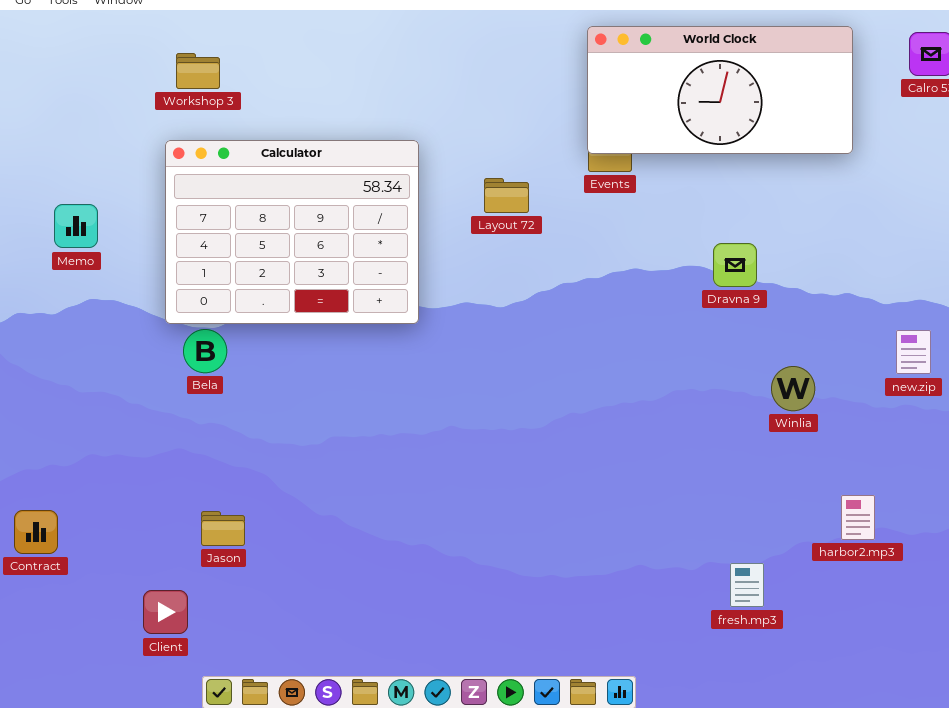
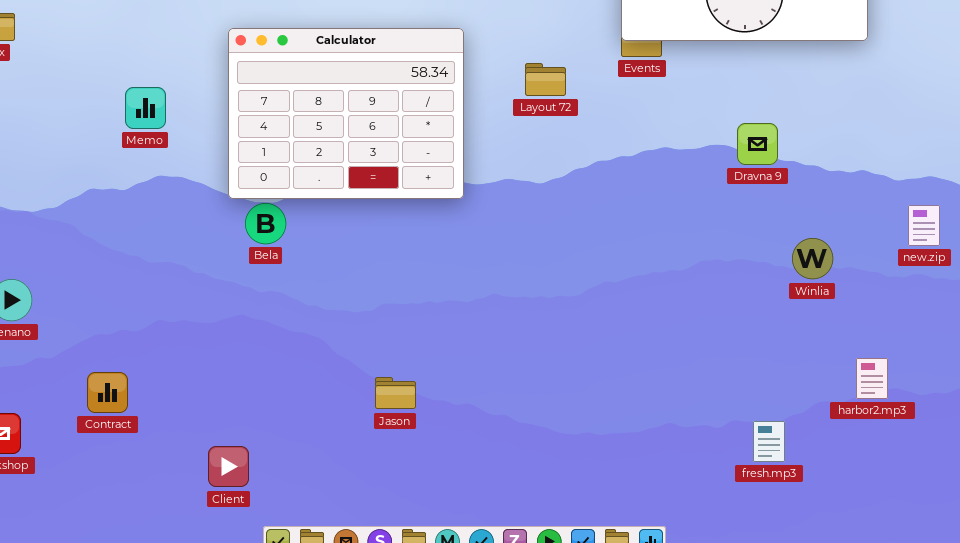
Jason: [201,511,245,546] -> [375,377,416,409], moved

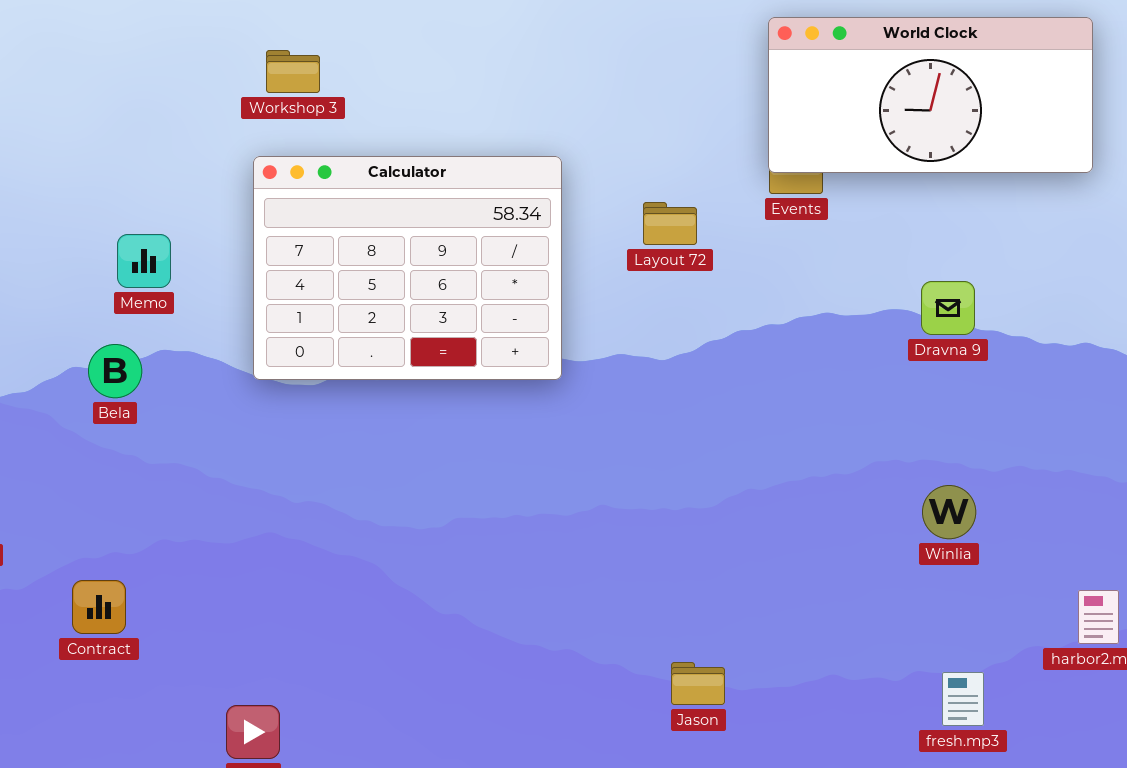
Bela: [245,203,286,244] -> [88,344,142,398], moved
Winlia: [792,238,833,279] -> [922,485,976,539], moved
Contract: [87,372,128,413] -> [72,580,126,634], moved
Jason: [375,377,416,409] -> [671,662,725,705], moved

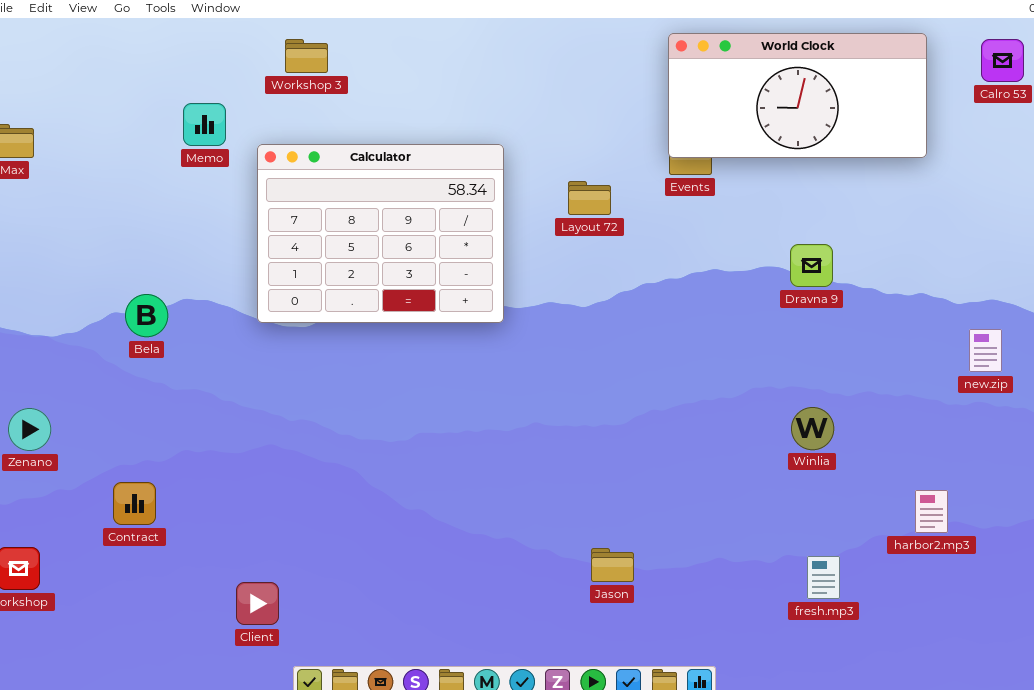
Workshop 3: [266,50,320,93] -> [285,39,328,73], moved
Memo: [117,234,171,288] -> [183,103,226,146], moved

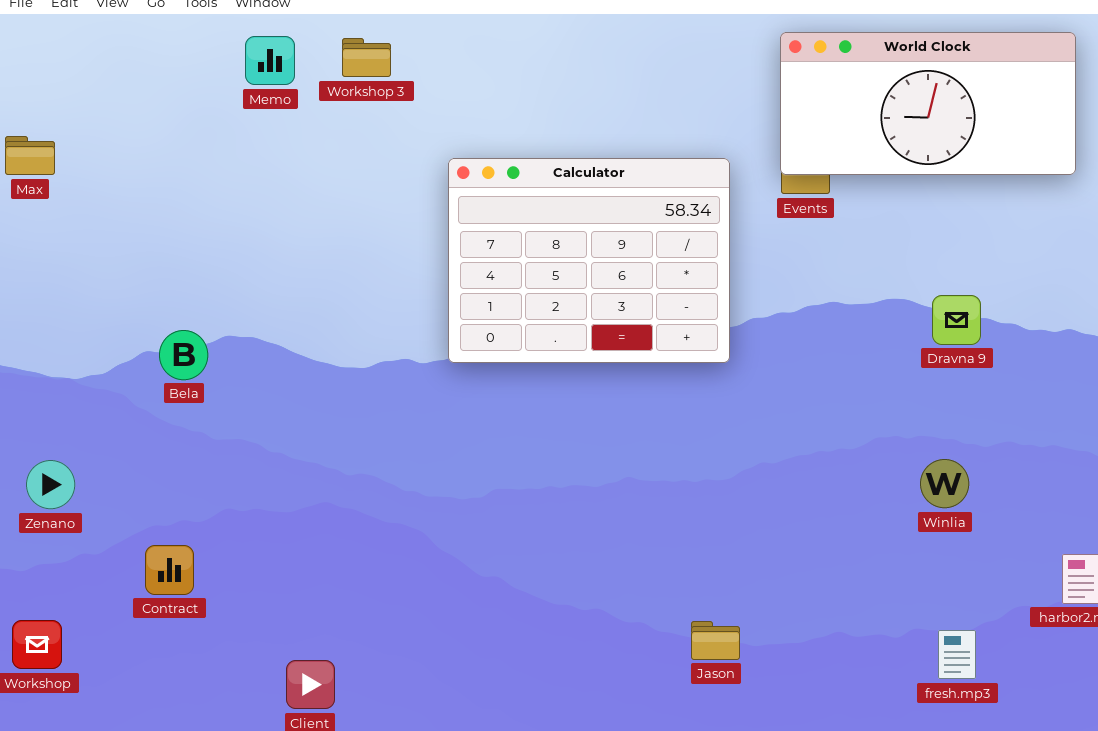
Memo: [183,103,226,146] -> [245,36,295,85], moved
Calculator: [257,144,504,323] -> [448,158,730,363], moved
Dravna 9: [790,244,833,287] -> [932,295,981,345], moved

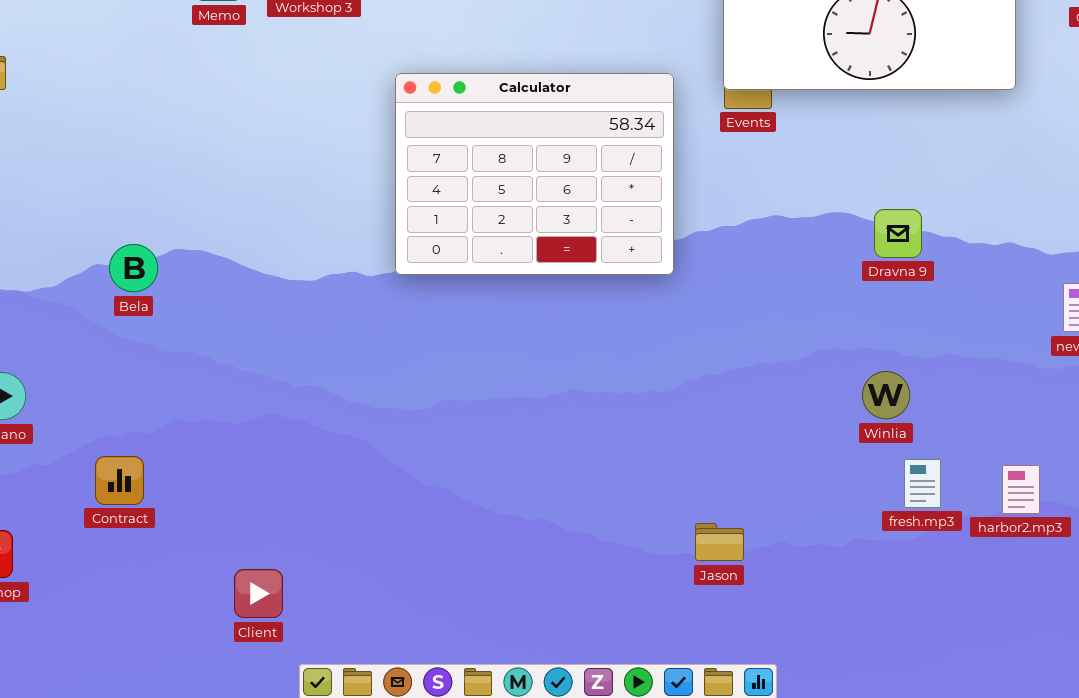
Jason: [691,621,740,660] -> [695,523,744,561], moved
fresh.mp3: [938,630,976,679] -> [904,459,941,508], moved

